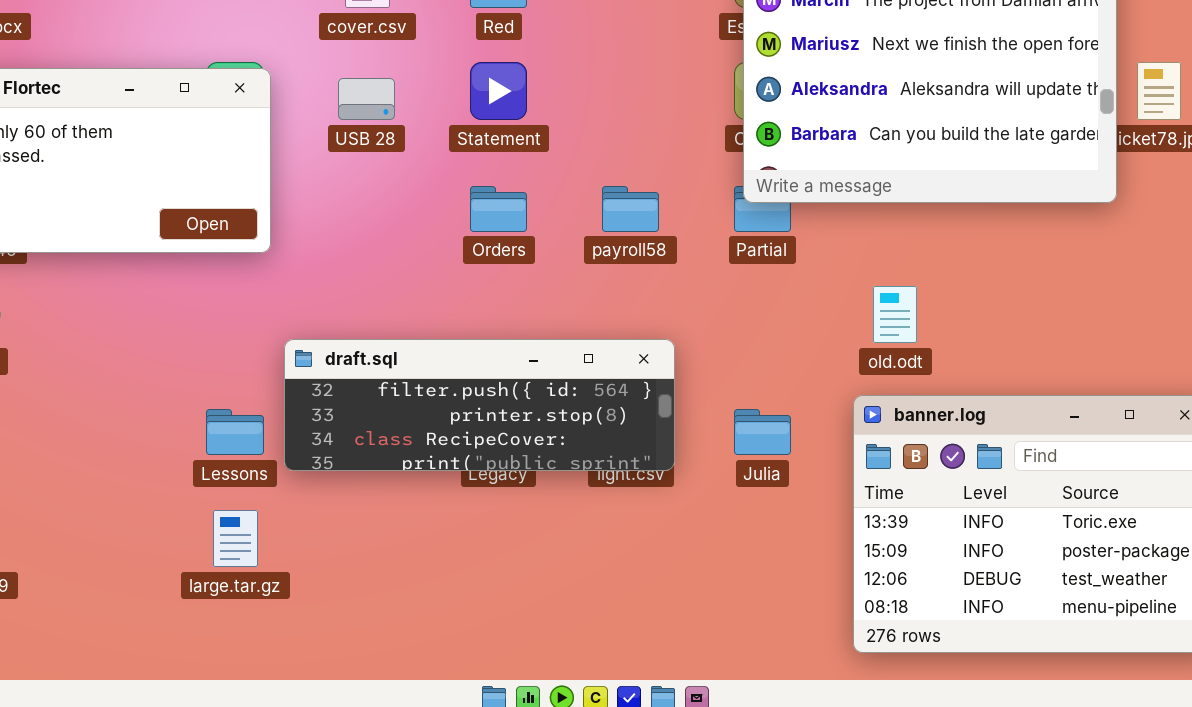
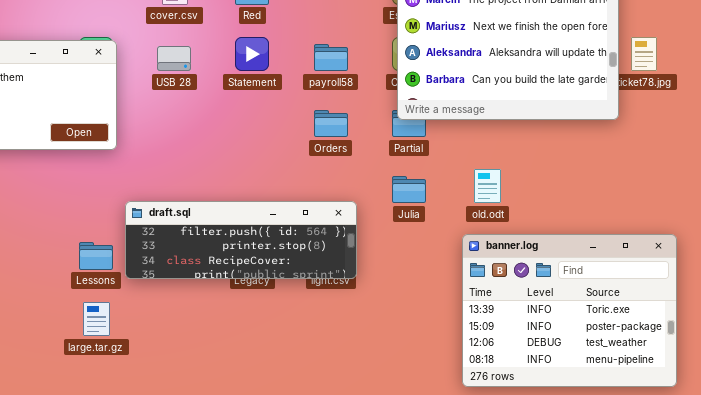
Orders: [470,186,527,232] -> [314,110,348,137], moved
payroll58: [602,186,659,232] -> [314,44,348,71], moved
Julia: [734,409,791,455] -> [392,176,426,203], moved

